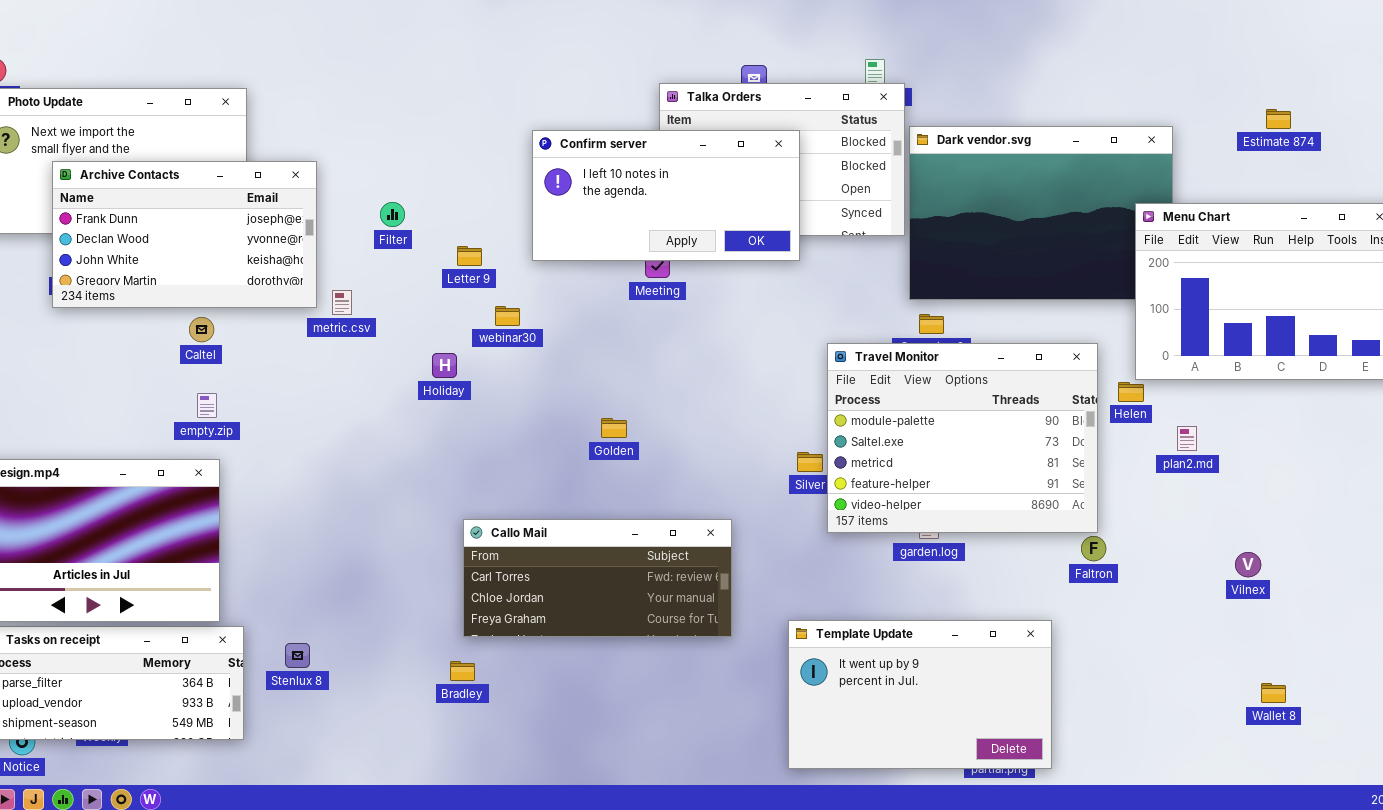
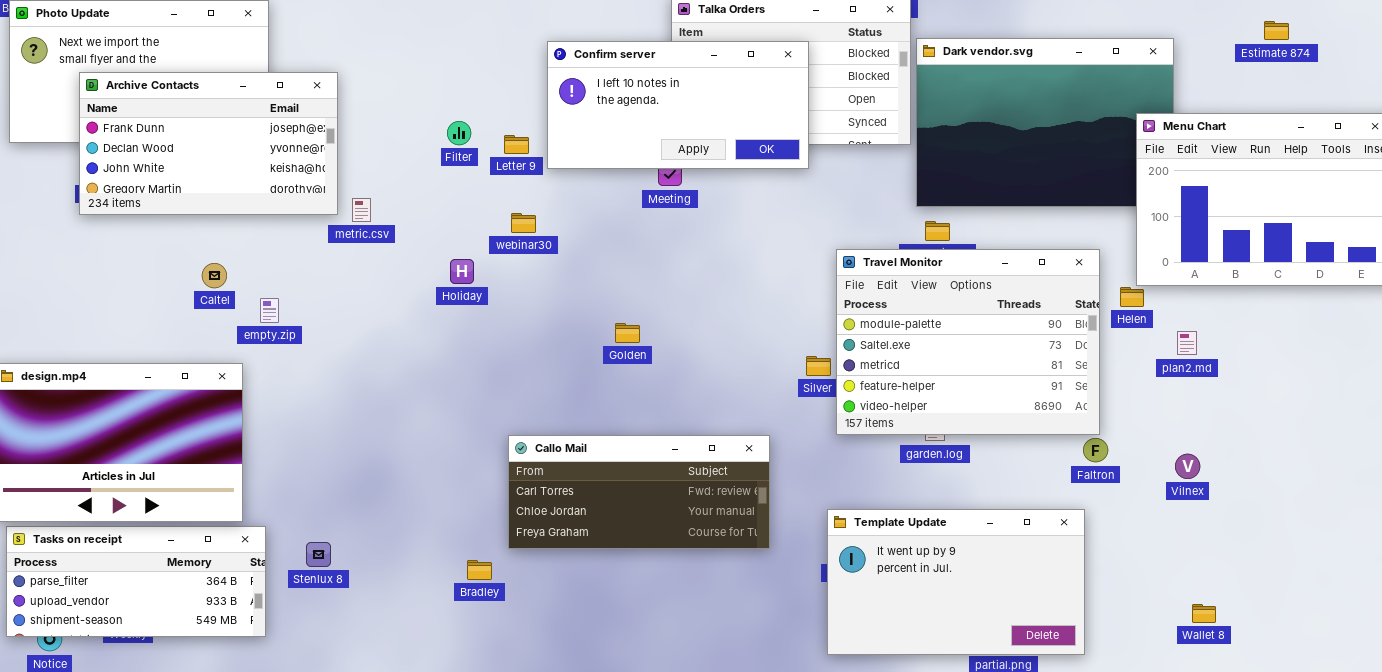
Filter: [380,202,405,227] -> [447,121,471,145], moved
Letter 9: [457,246,482,266] -> [504,135,529,154], moved
Caltel: [189,317,214,342] -> [202,263,227,288], moved
empty.zip: [197,393,217,418] -> [260,298,279,323], moved
Callo Mail: [463,519,732,637] -> [508,435,770,549], moved
Vilnex: [1235,552,1261,577] -> [1175,454,1200,479], moved
Template Update: [788,620,1052,769] -> [827,509,1085,655], moved
Wallet 8: [1261,683,1286,703] -> [1192,604,1216,623], moved

